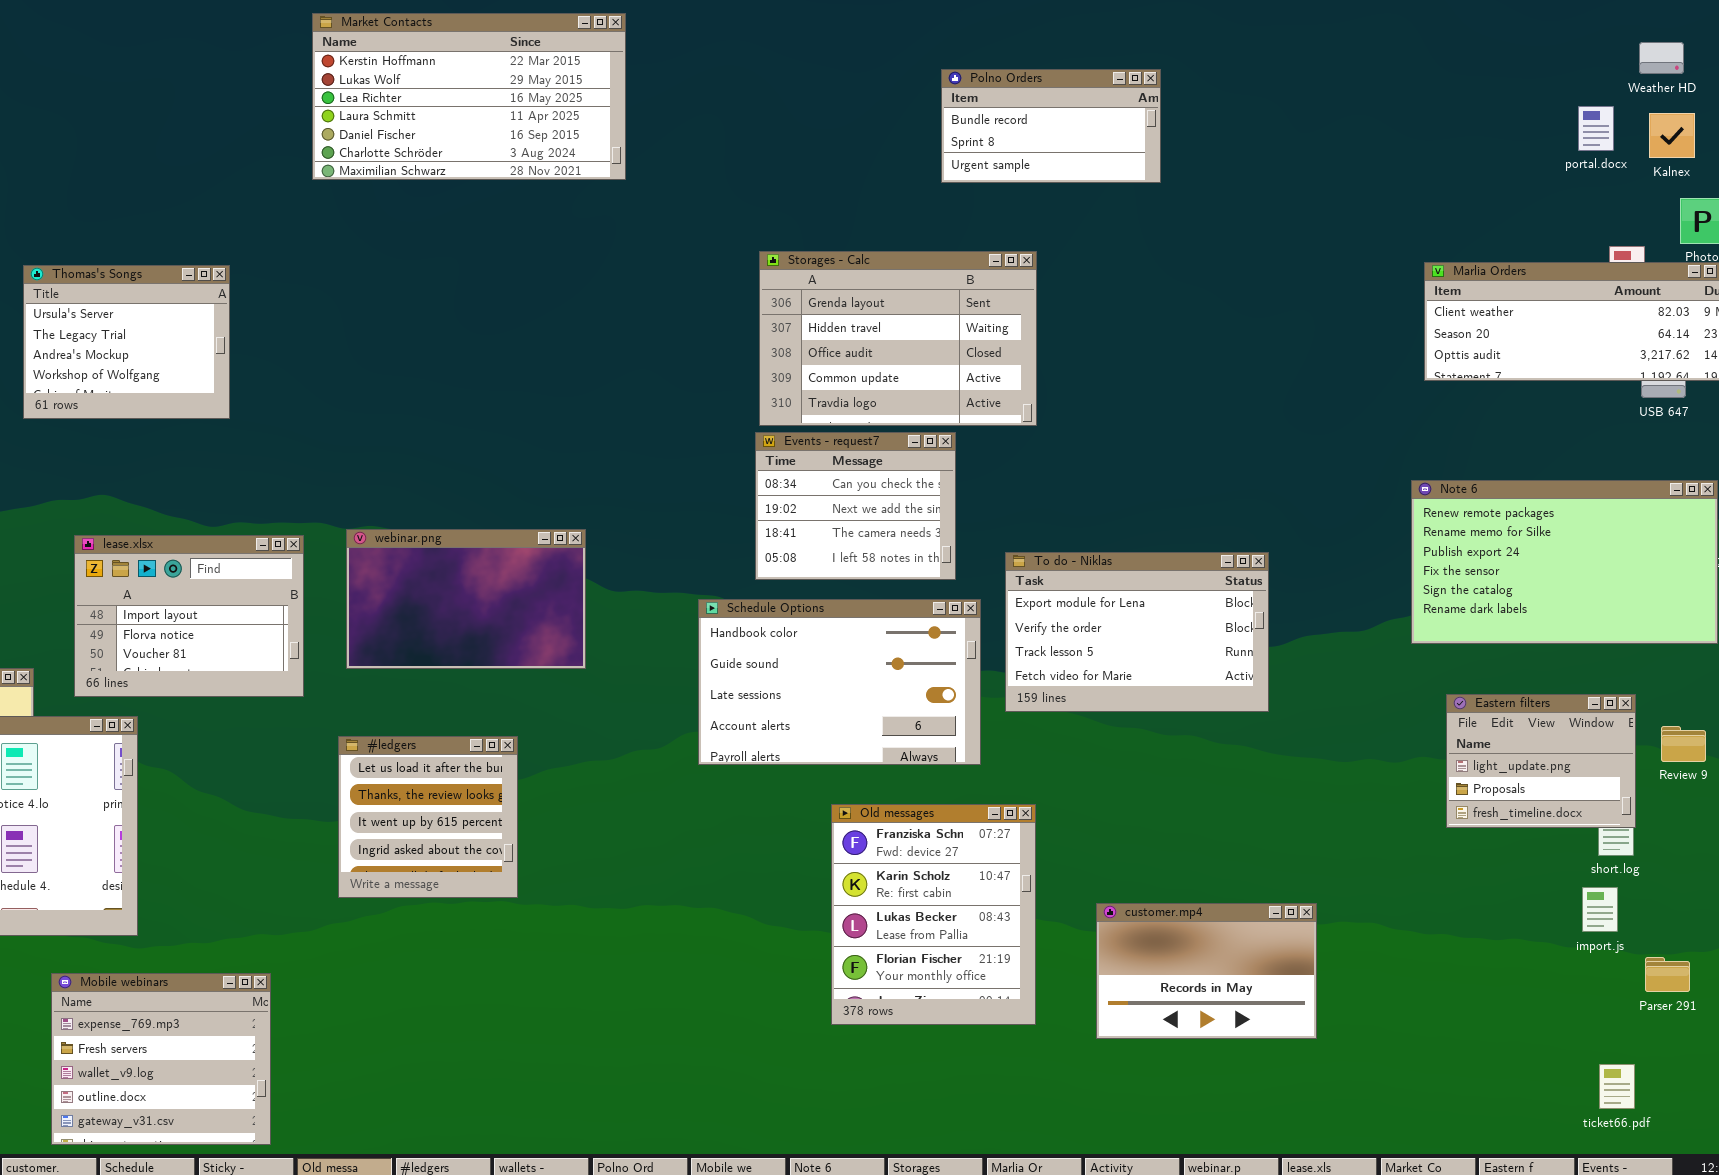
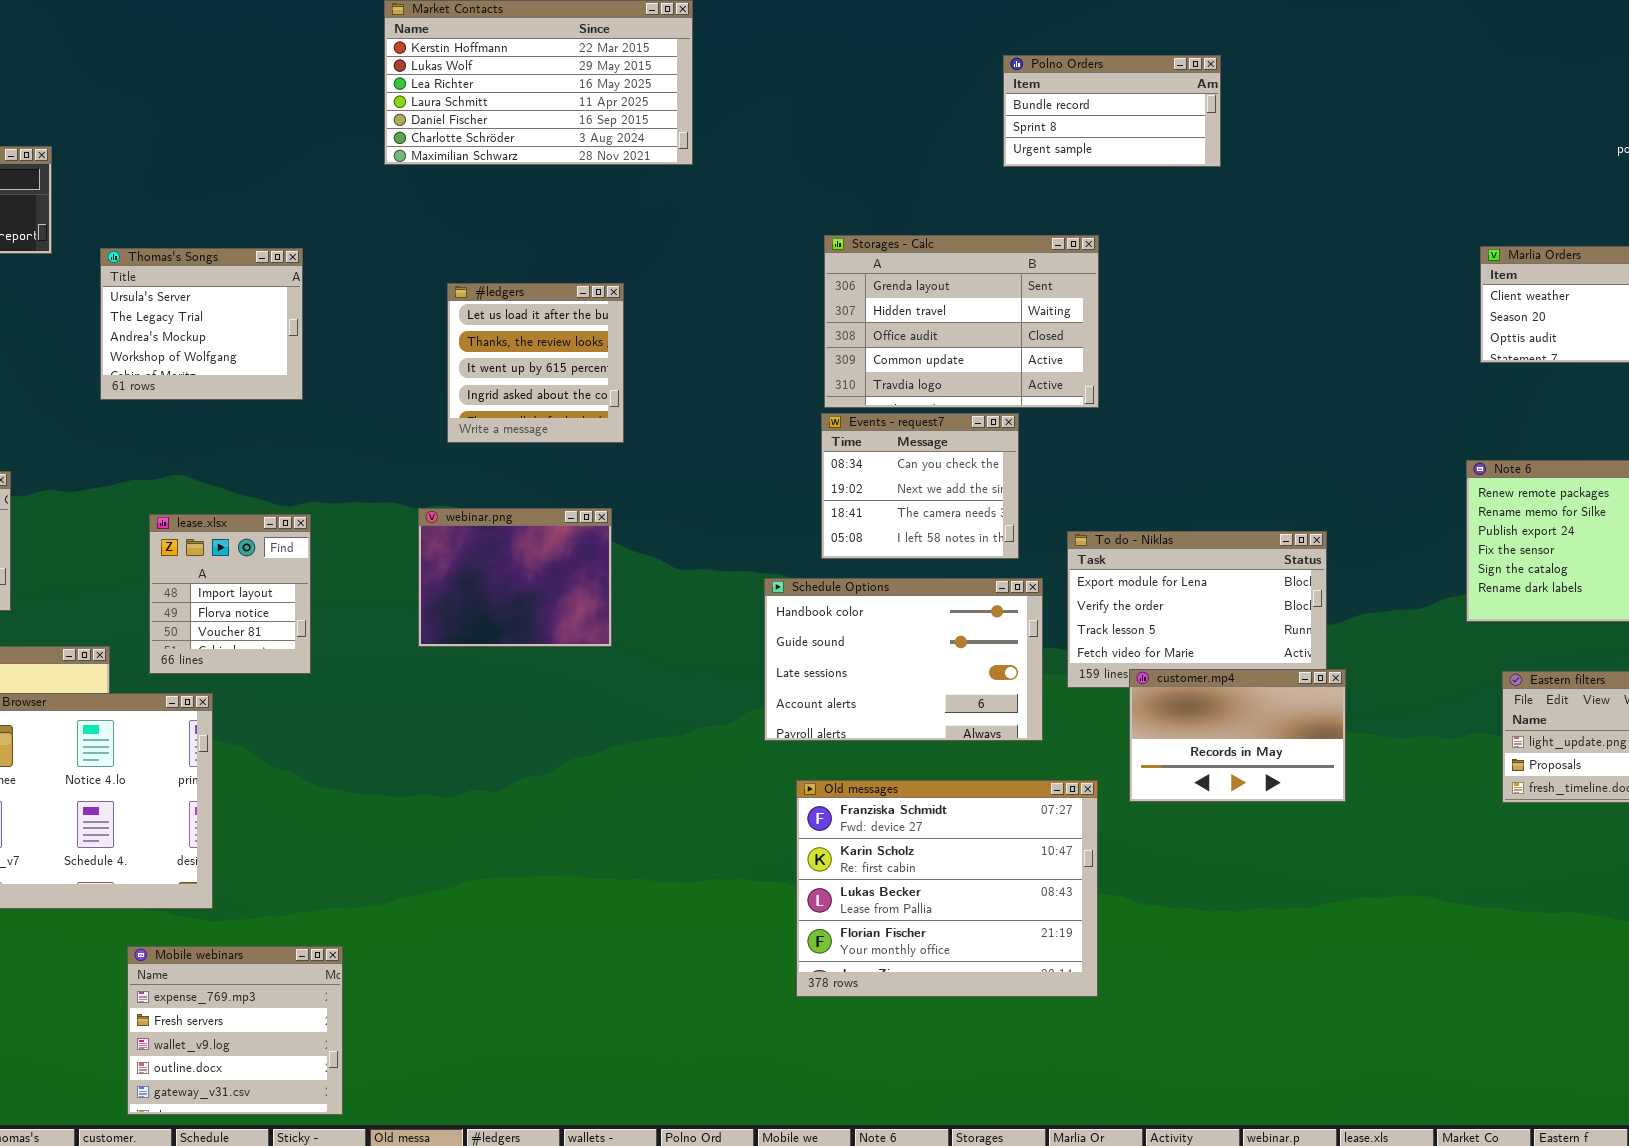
webinar.png: [346,529,586,669] -> [418,508,612,647], resized
lease.xlsx: [74,535,304,697] -> [149,514,311,674], resized
#ledgers: [338,736,518,898] -> [447,283,624,443], moved
Old messages: [831,804,1036,1025] -> [796,780,1098,997], resized
customer.mp4: [1096,903,1317,1039] -> [1129,669,1346,802], moved

